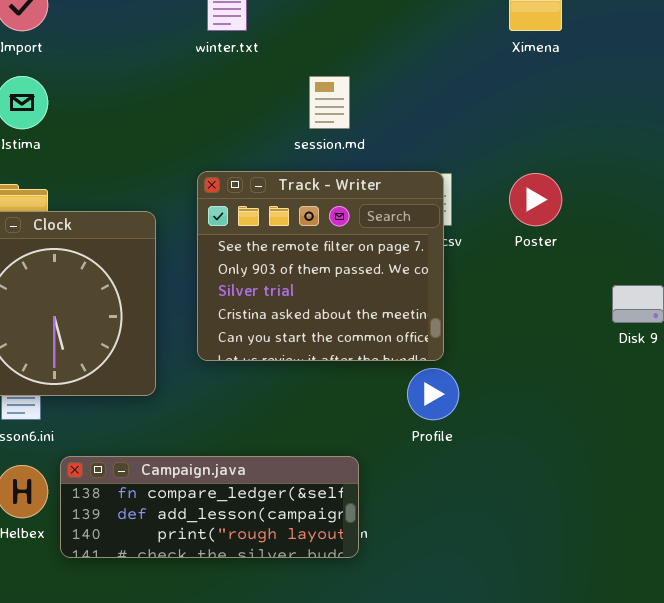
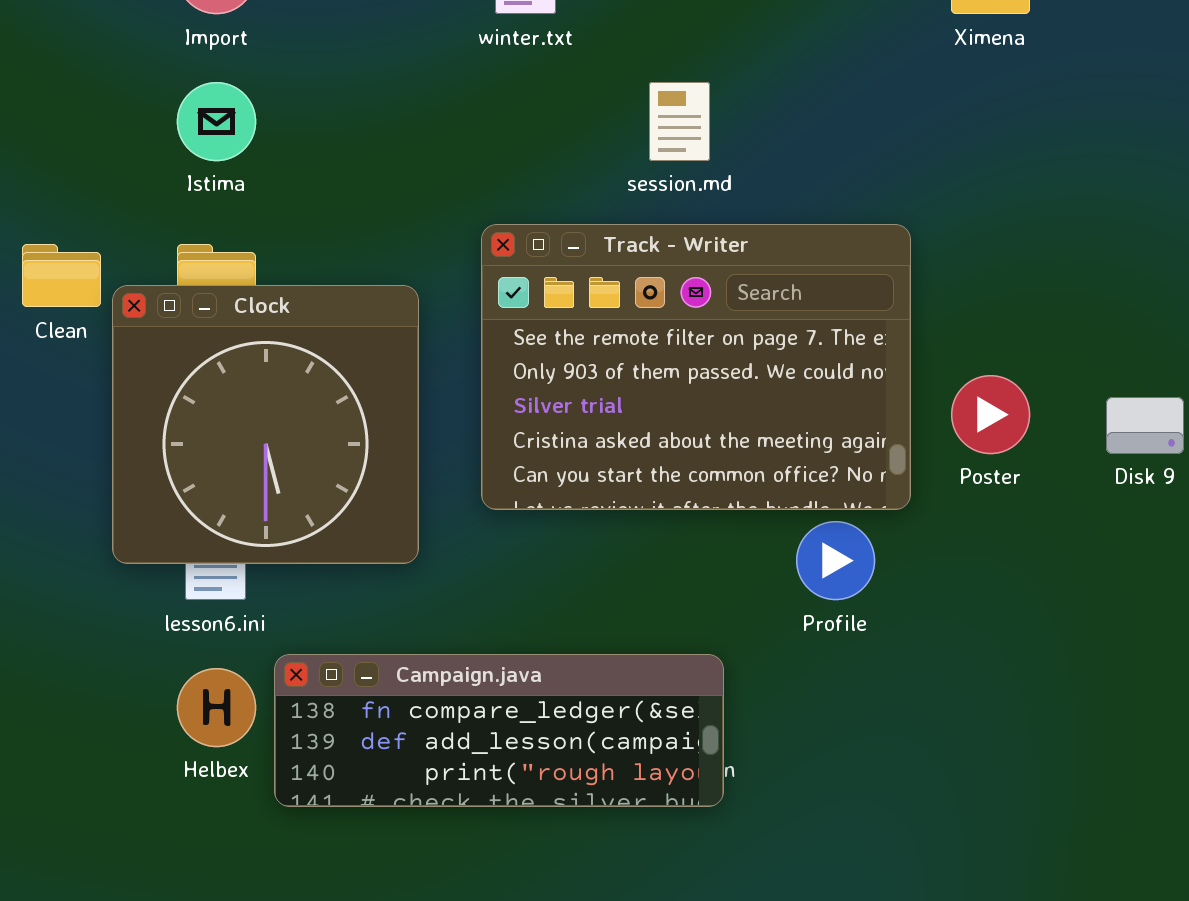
Track - Writer: [197,171,444,361] -> [481,224,911,510], resized
Poster: [509,173,562,226] -> [951,375,1030,454], moved

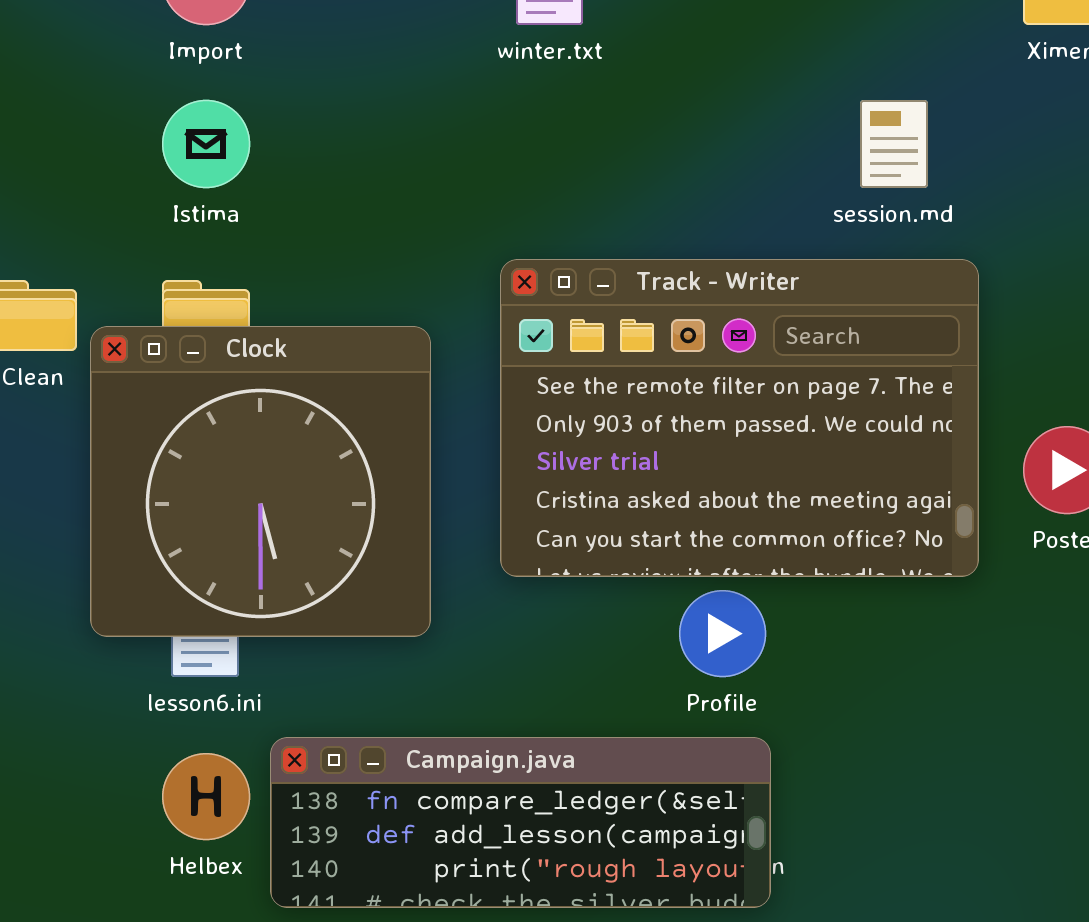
session.md: [649,82,710,161] -> [860,100,928,188], moved
Profile: [796,521,875,600] -> [679,590,766,677], moved

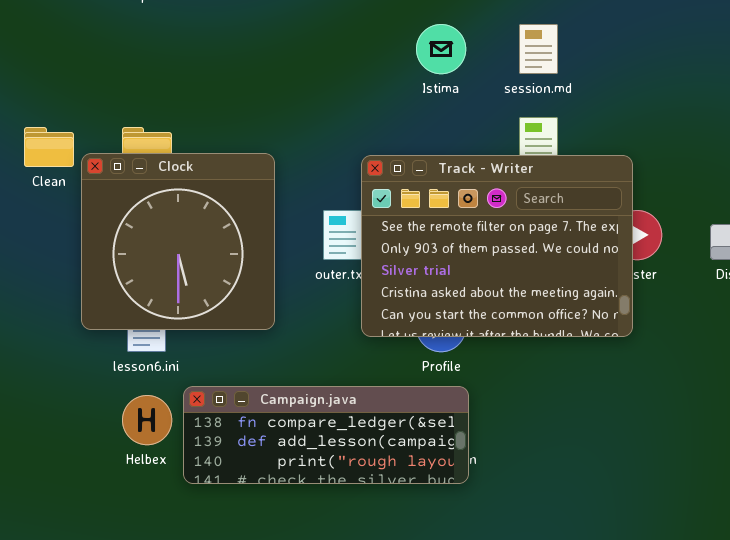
Istima: [162,100,250,188] -> [416,24,466,74], moved
Track - Writer: [500,259,979,577] -> [361,155,633,337], moved

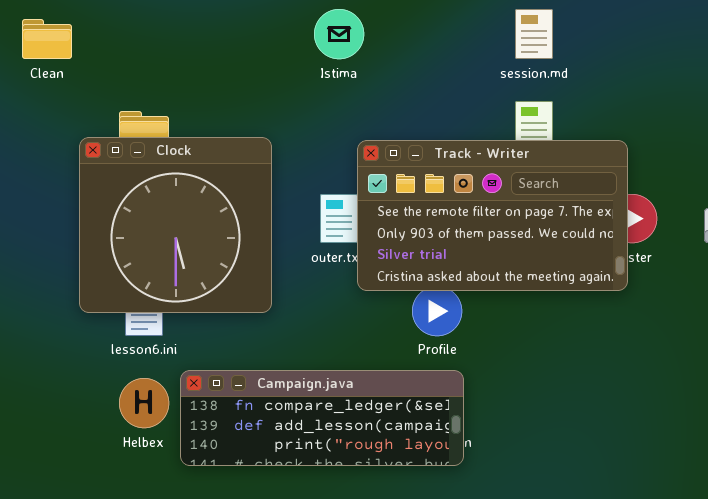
Istima: [416,24,466,74] -> [314,9,364,59], moved
Clean: [24,127,74,167] -> [22,19,72,59], moved
Track - Writer: [361,155,633,337] -> [357,140,628,291], resized

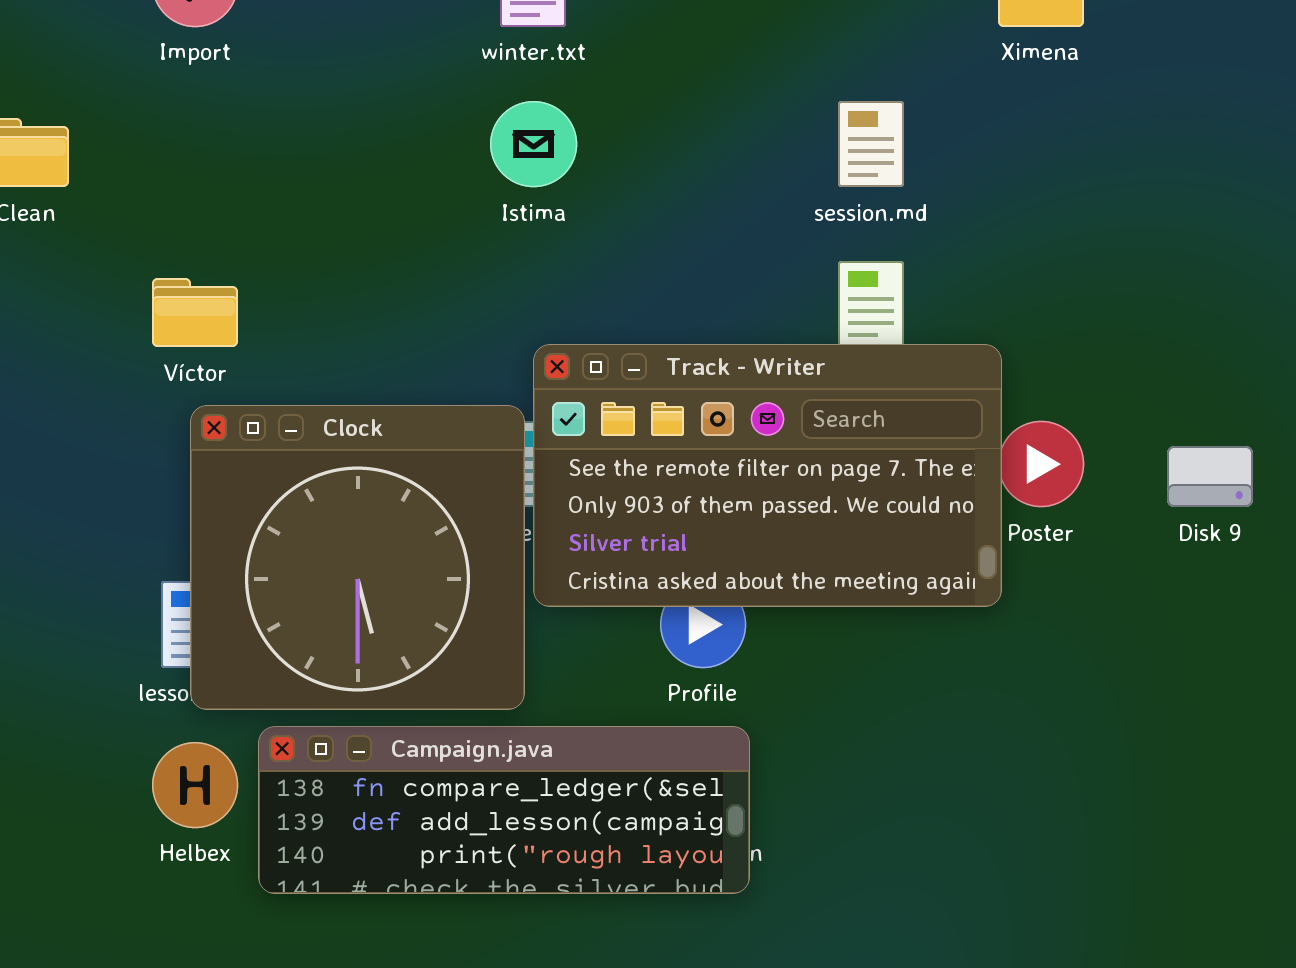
Clock: [79,137,272,313] -> [190,405,525,710], moved
Track - Writer: [357,140,628,291] -> [533,344,1002,607], moved

